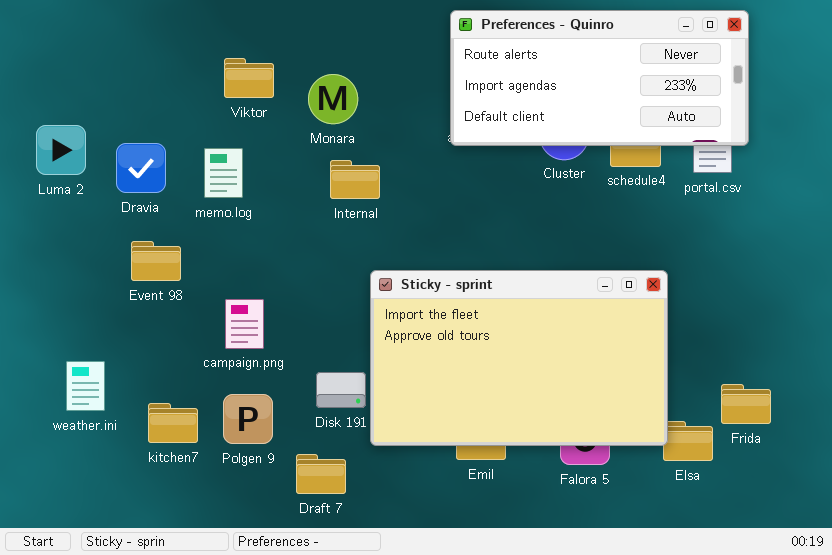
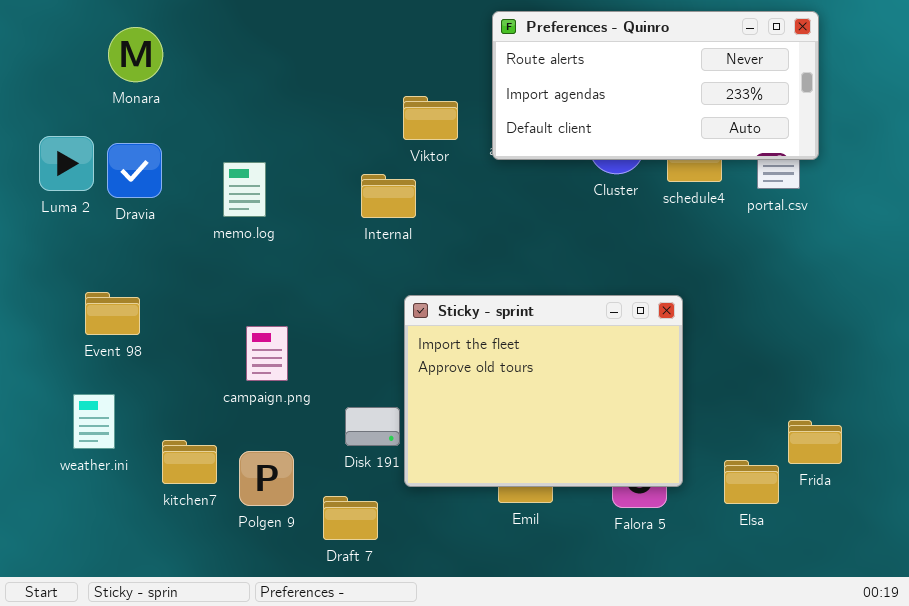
Viktor: [224,58,274,98] -> [403,96,458,140], moved
Monara: [308,74,358,124] -> [108,27,163,82], moved
Dravia: [116,143,166,193] -> [107,143,162,198], moved
Event 98: [131,241,181,281] -> [85,292,140,335], moved
Sticky - sprint: [370,270,668,446] -> [404,295,683,487], resized
Polgen 9: [223,394,273,444] -> [239,451,294,506], moved

